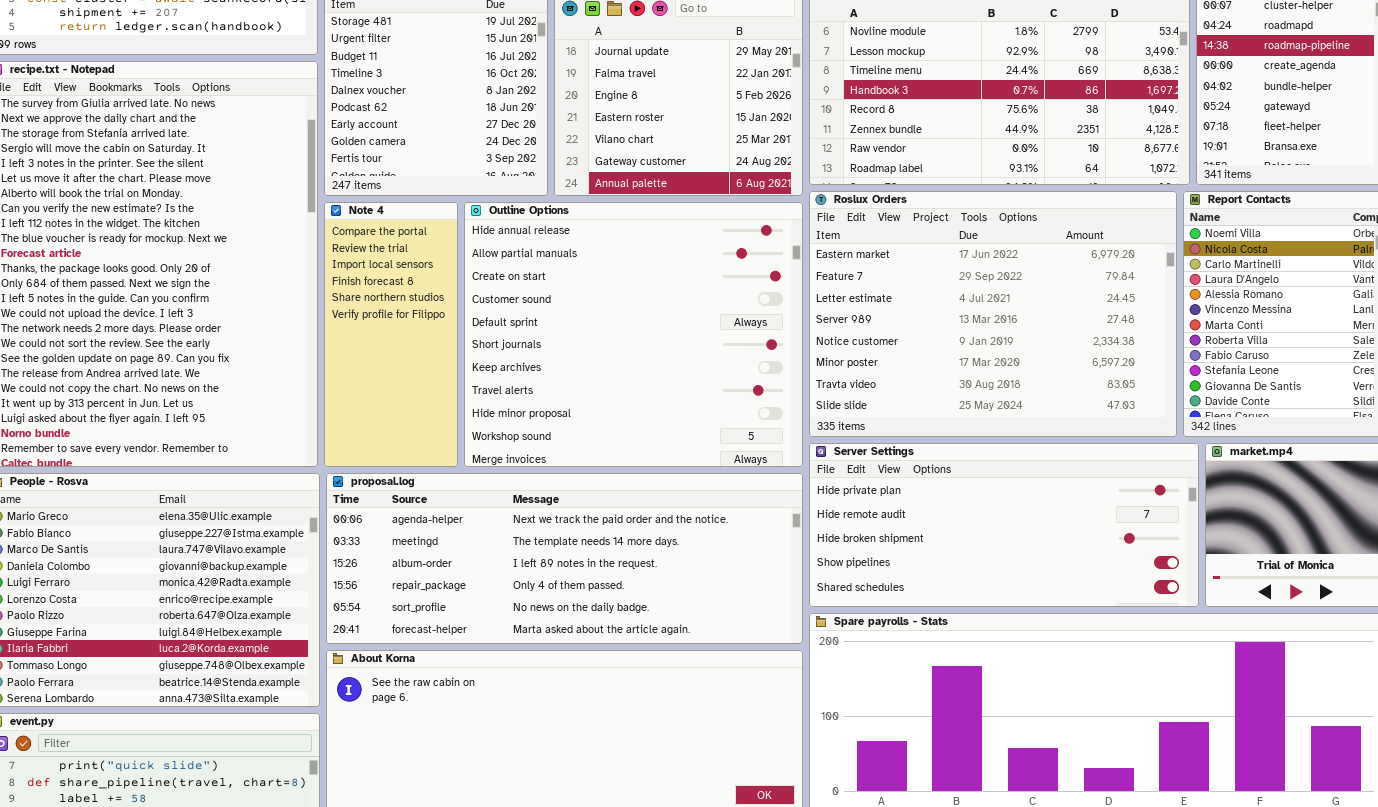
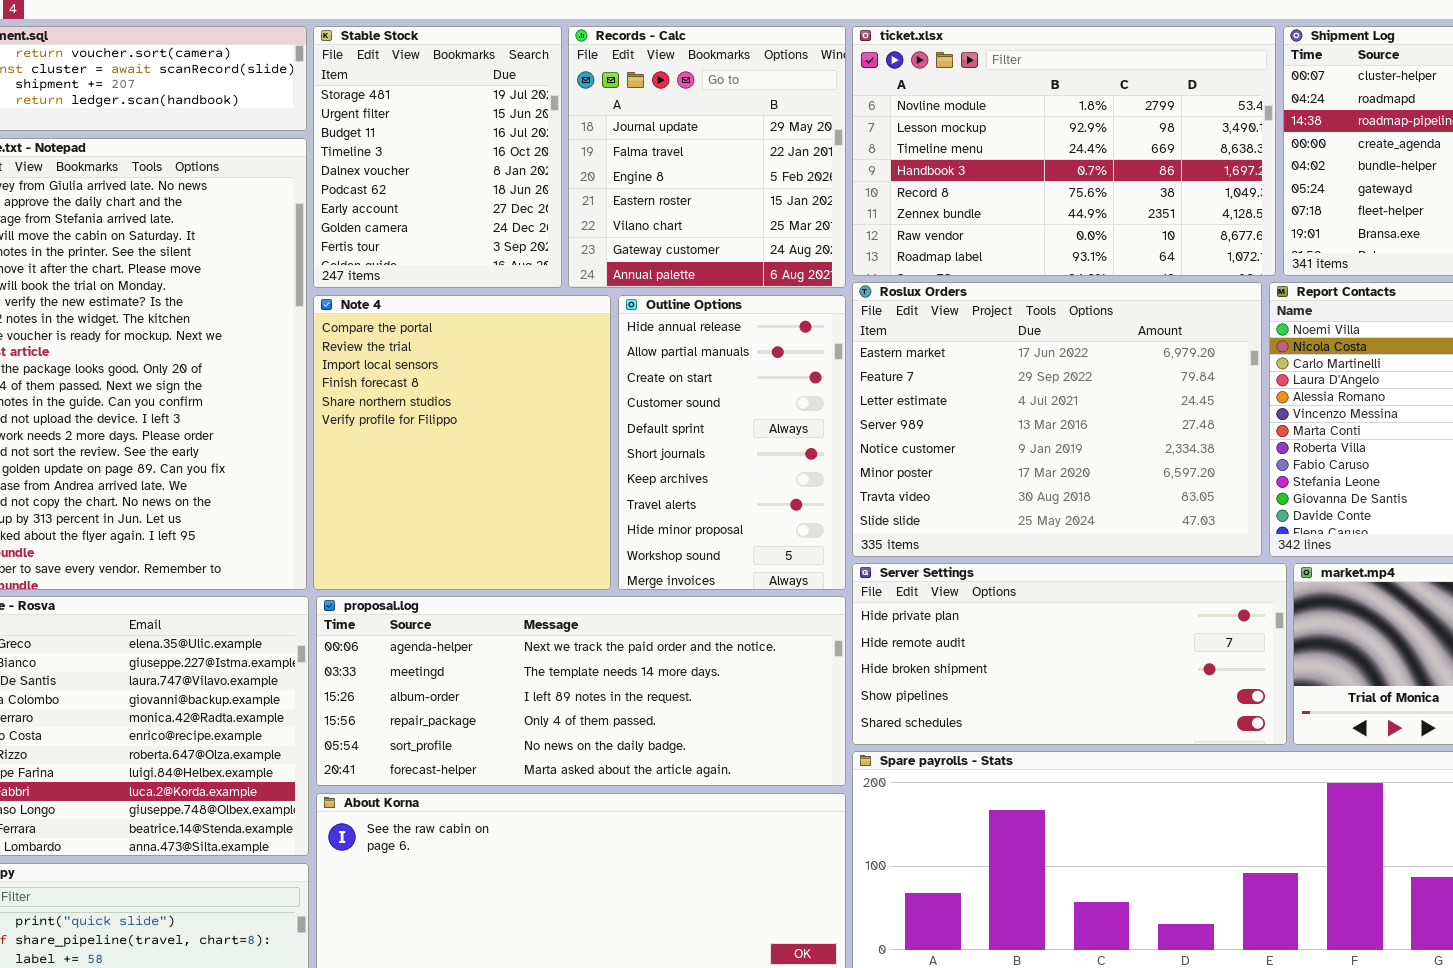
Note 4: [324,202,458,467] -> [313,295,611,590], resized
Outline Options: [464,202,803,467] -> [618,295,846,590], resized

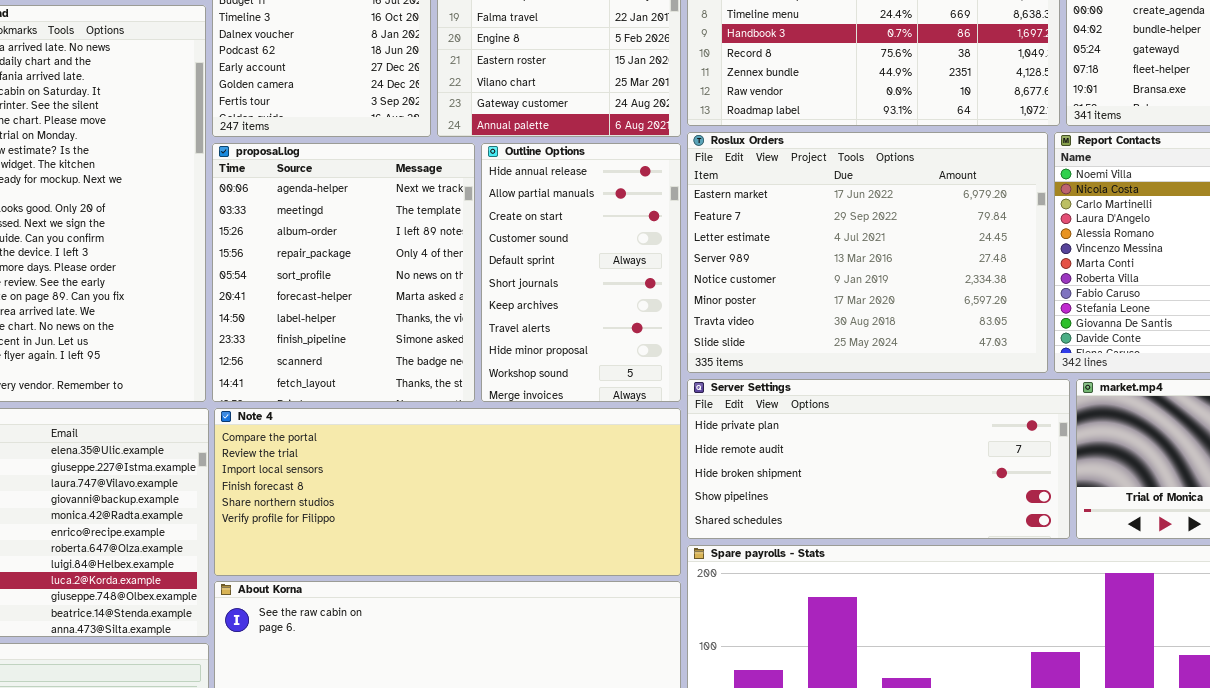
Note 4: [313,295,611,590] -> [214,408,681,576], moved, resized
proposal.log: [316,596,846,786] -> [212,143,475,402], moved, resized

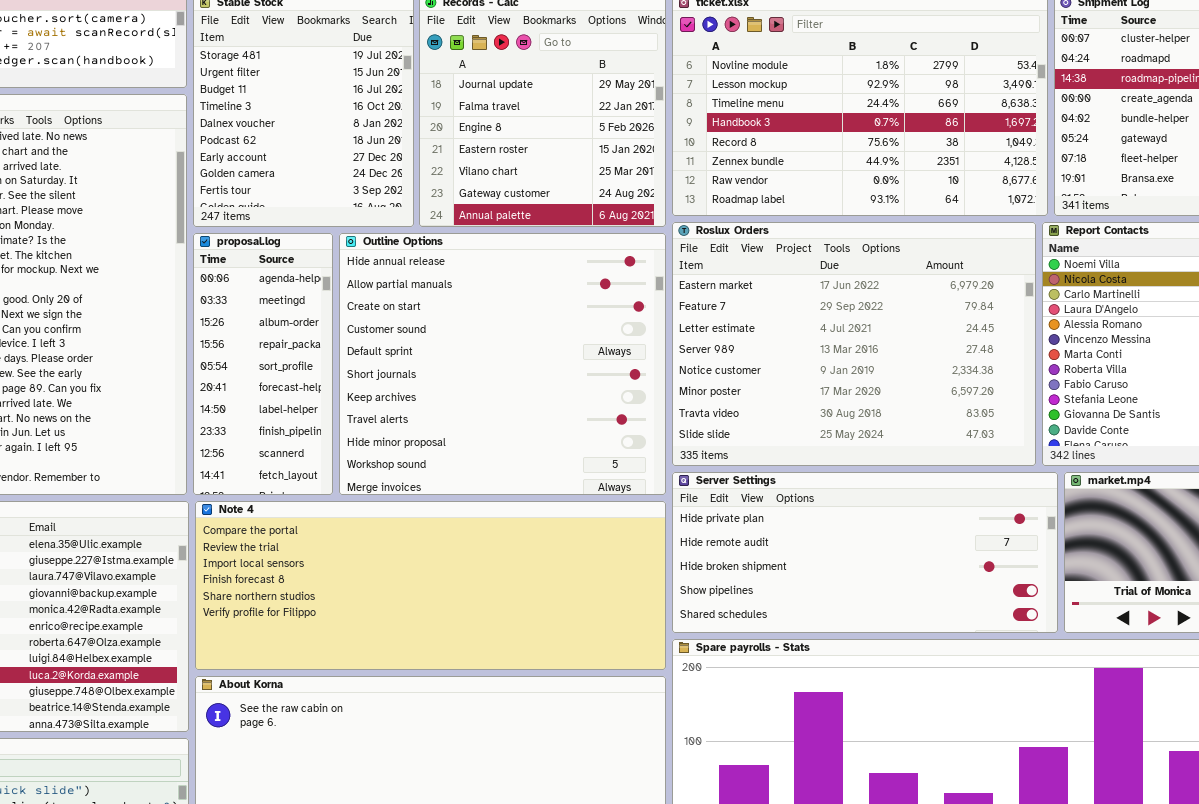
proposal.log: [212,143,475,402] -> [193,233,333,495], resized
Outline Options: [481,143,681,402] -> [339,233,666,495], resized

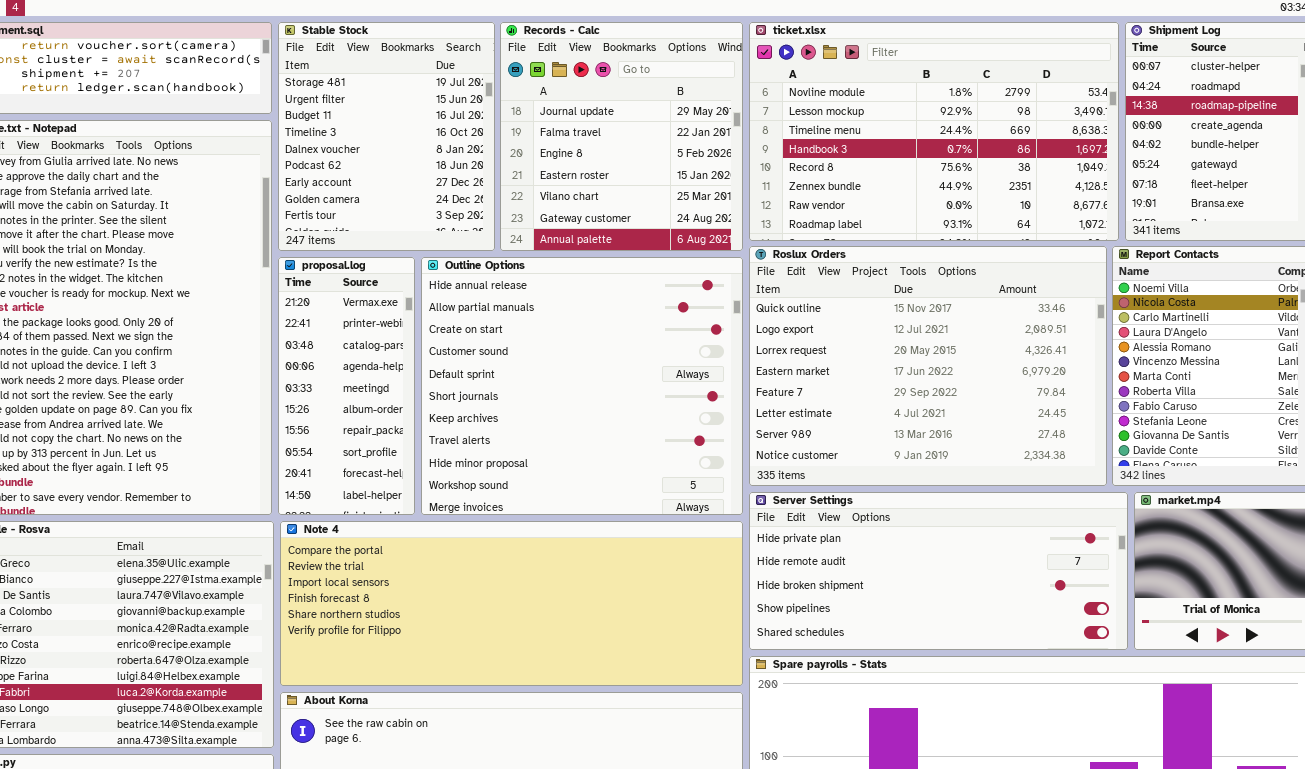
Roslux Orders: [672,222,1036,466] -> [749,246,1107,486], scrolled up 3 rows
proposal.log: [193,233,333,495] -> [278,257,415,515], scrolled up 3 rows

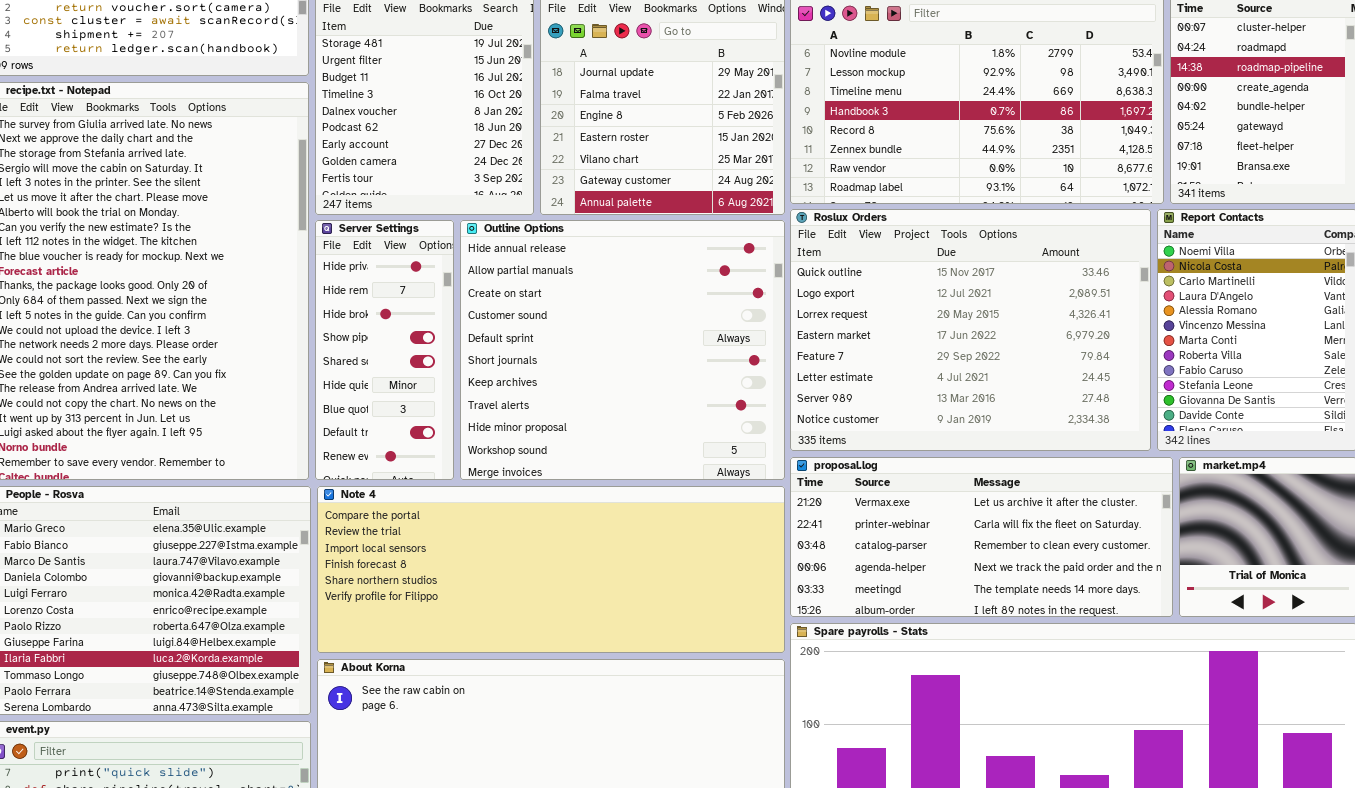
proposal.log: [278,257,415,515] -> [790,457,1173,617], moved, resized
Server Settings: [749,492,1128,650] -> [315,220,454,480], moved, resized

